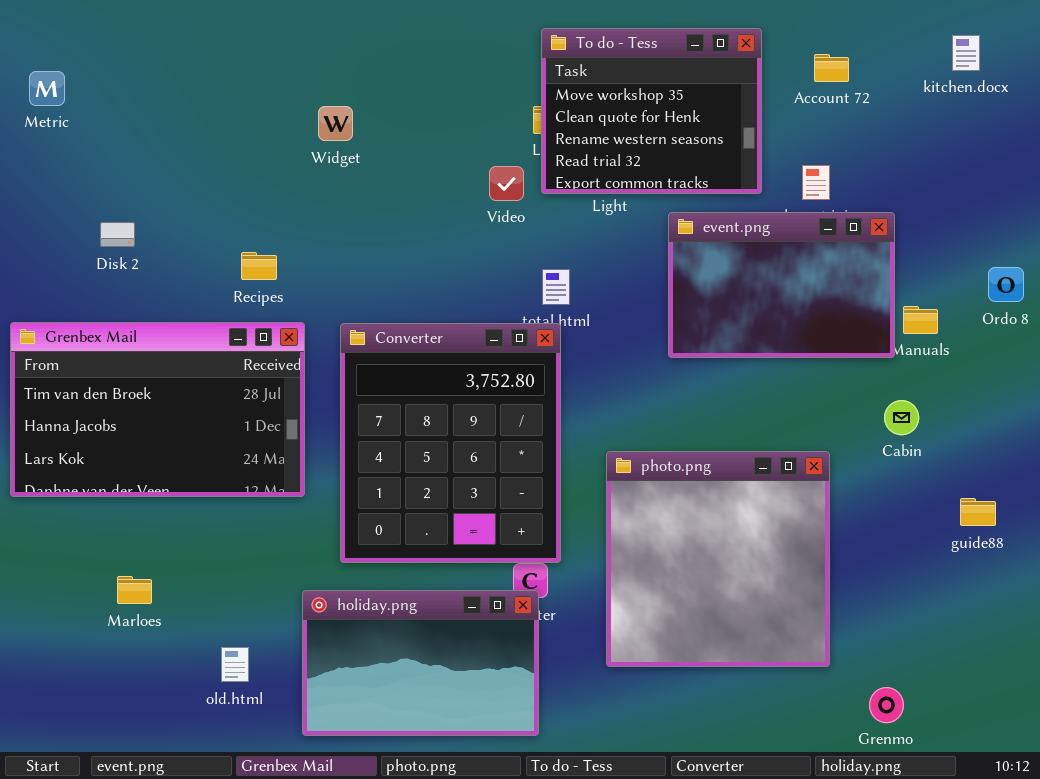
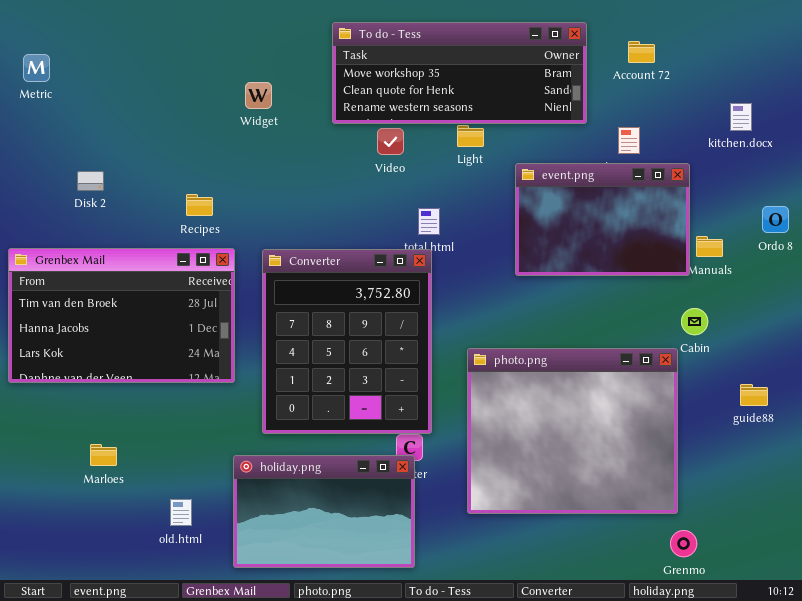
To do - Tess: [541,28,762,194] -> [332,22,587,124], resized
kitchen.docx: [952,35,980,71] -> [730,103,752,131], moved
photo.png: [606,451,830,667] -> [467,348,678,514], resized

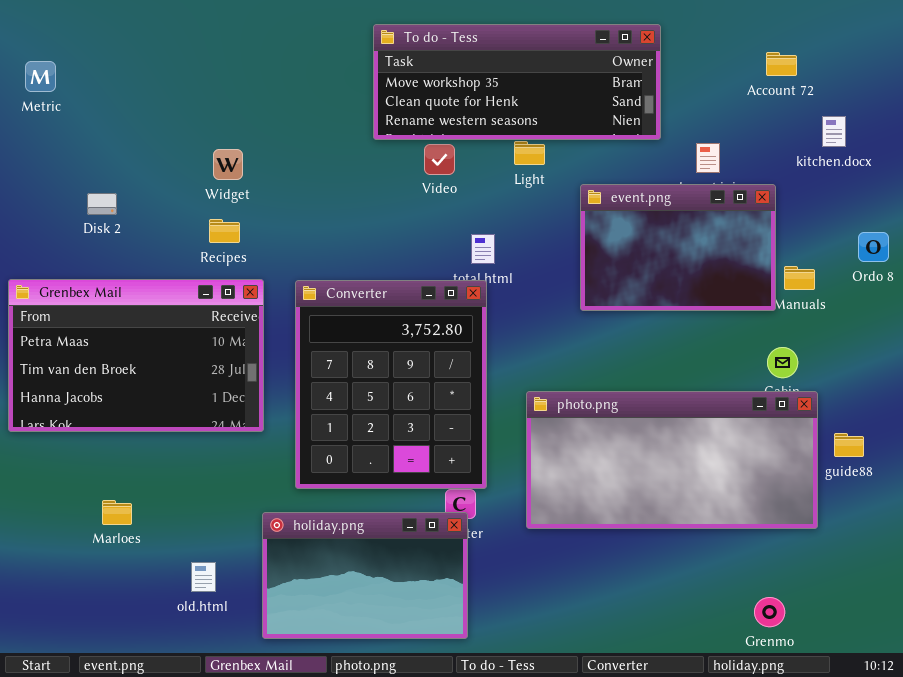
Account 72: [628,41,655,63] -> [766,52,797,76], moved
Widget: [245,82,272,109] -> [213,149,243,180], moved
Grenbex Mail: [8,248,235,383] -> [8,279,264,432], scrolled up 1 row
photo.png: [467,348,678,514] -> [526,391,818,529], resized

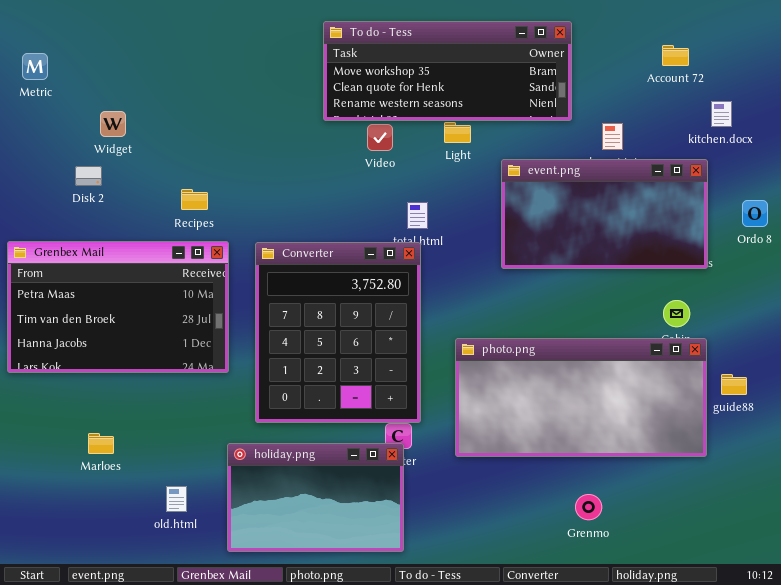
Widget: [213,149,243,180] -> [100,111,126,137], moved
event.png: [580,184,776,311] -> [501,159,708,269], resized
Grenmo: [754,597,785,627] -> [575,494,602,520], moved

